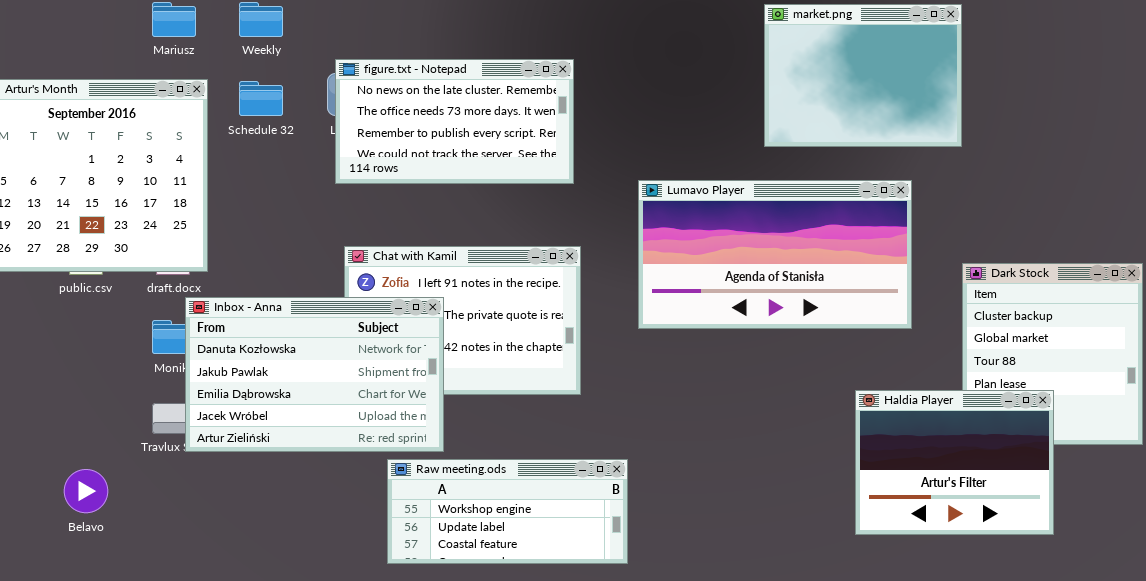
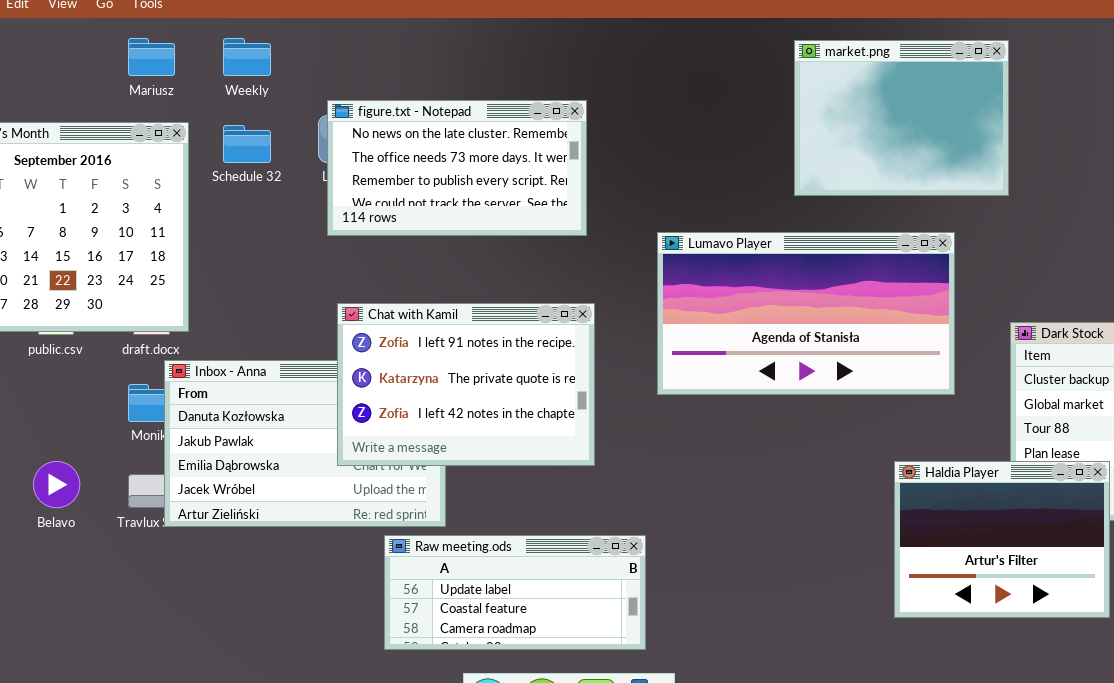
Chat with Kamil: [344,246,581,395] -> [337,303,595,466], raised
Raw meeting.ods: [387,459,628,564] -> [384,535,646,650], scrolled down 1 row
Belavo: [64,469,108,513] -> [33,461,80,508], moved

